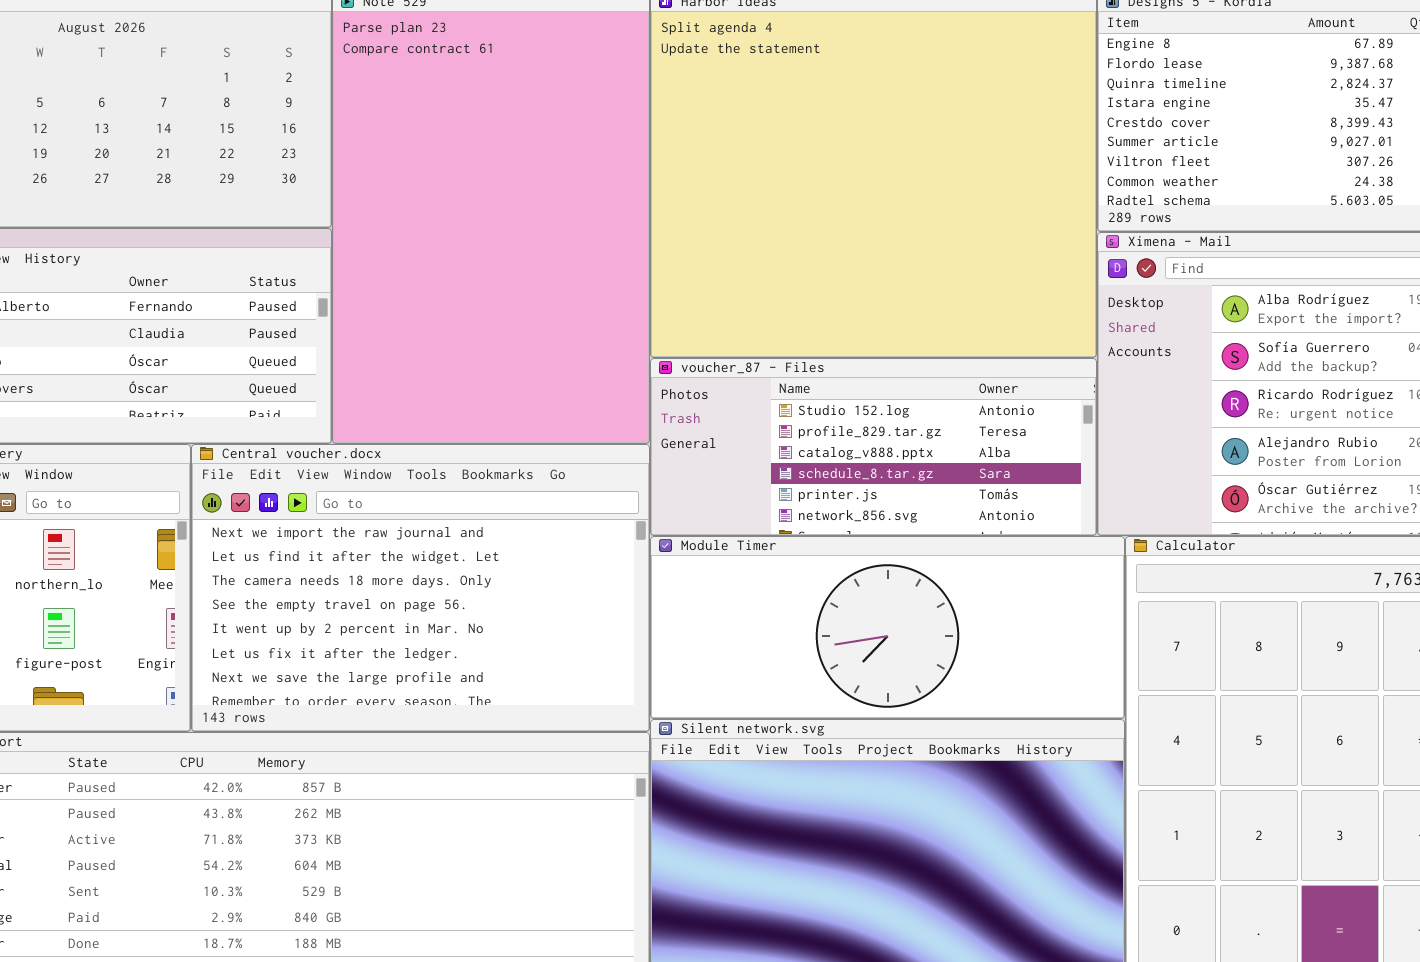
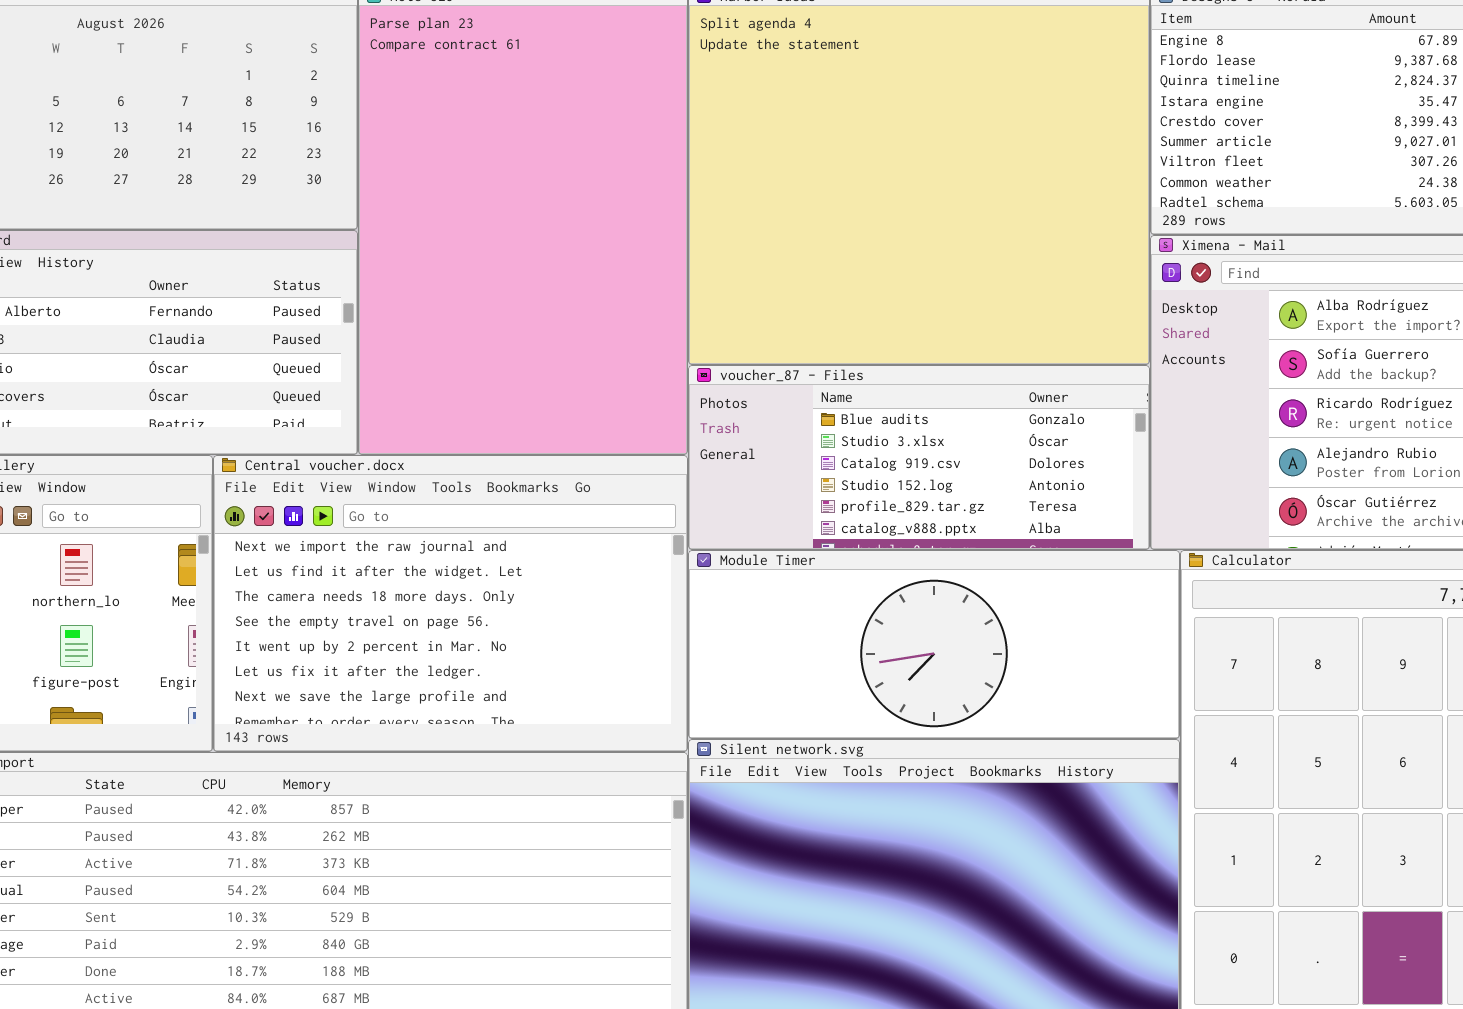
voucher_87 - Files: [650,358,1097,536] -> [688,365,1150,550], scrolled up 3 rows

